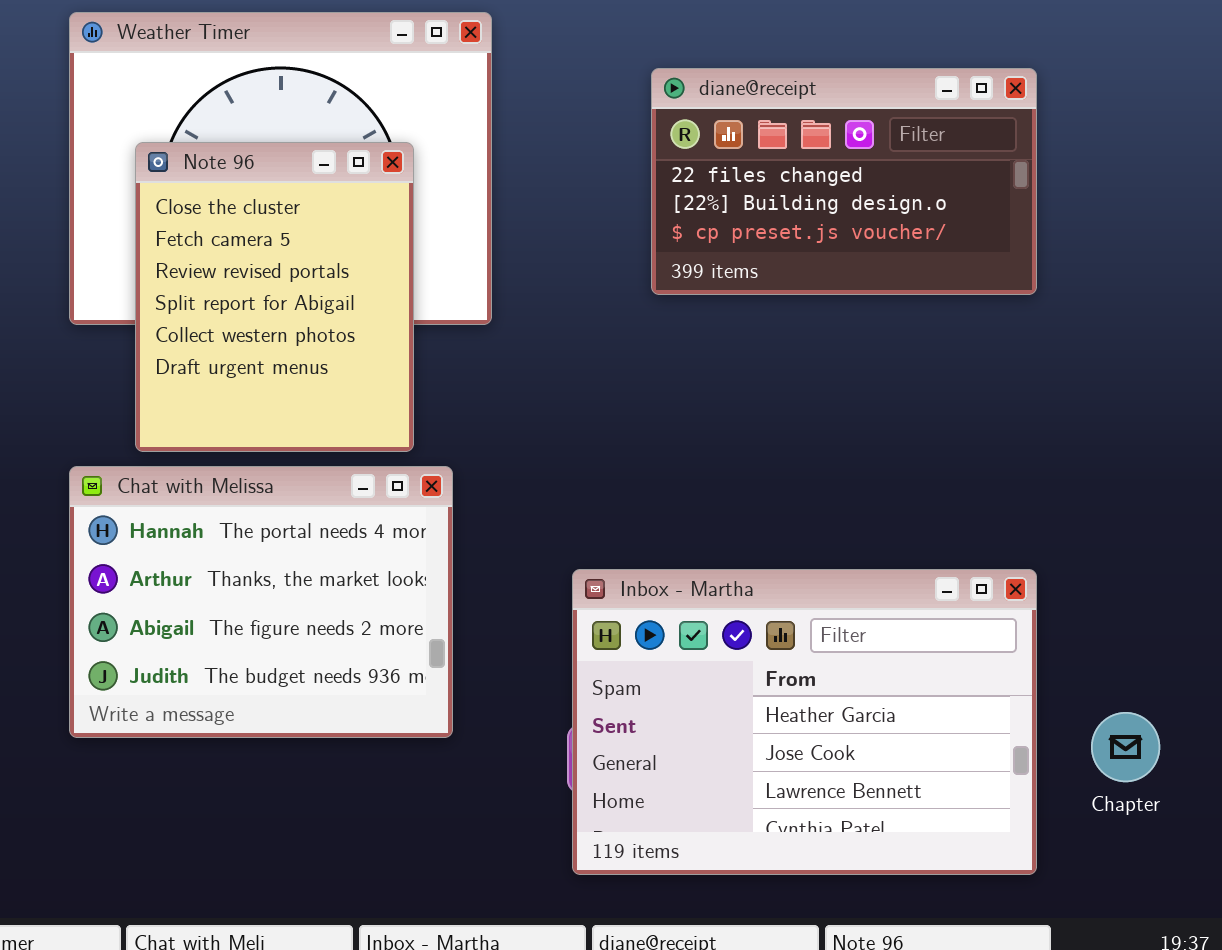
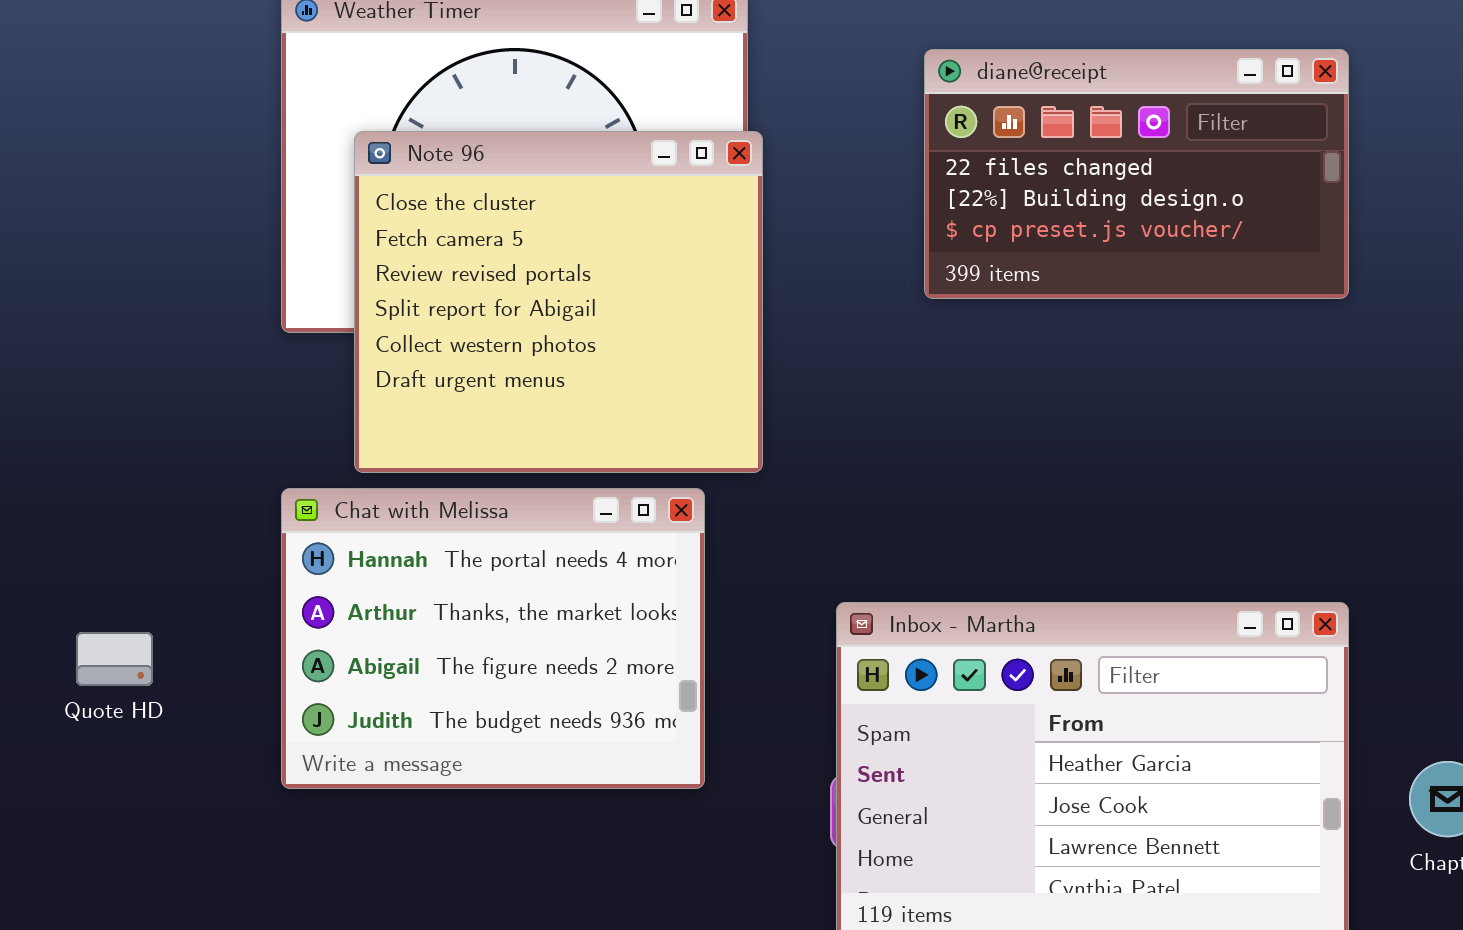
Note 96: [135,142,414,452] -> [354,131,763,473], resized

